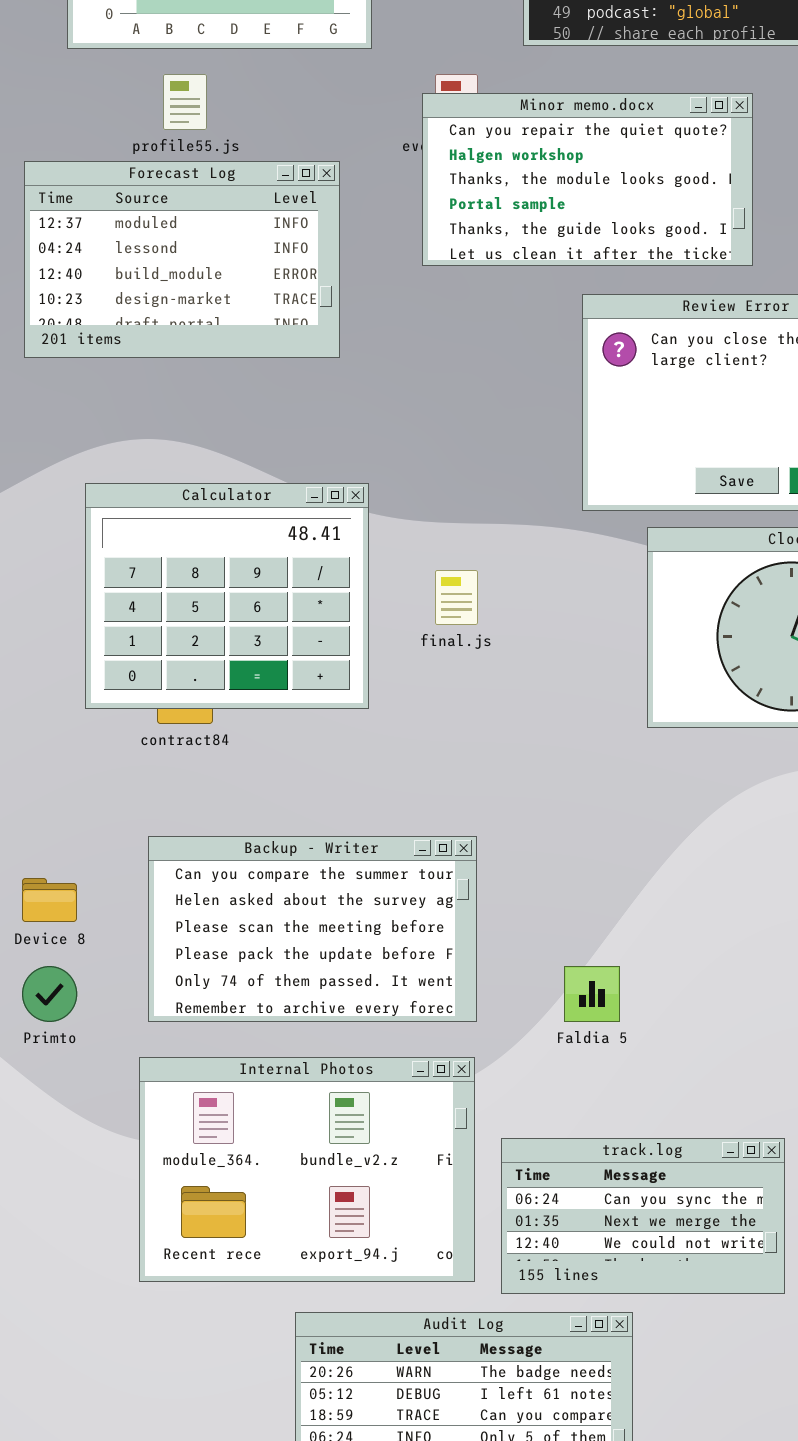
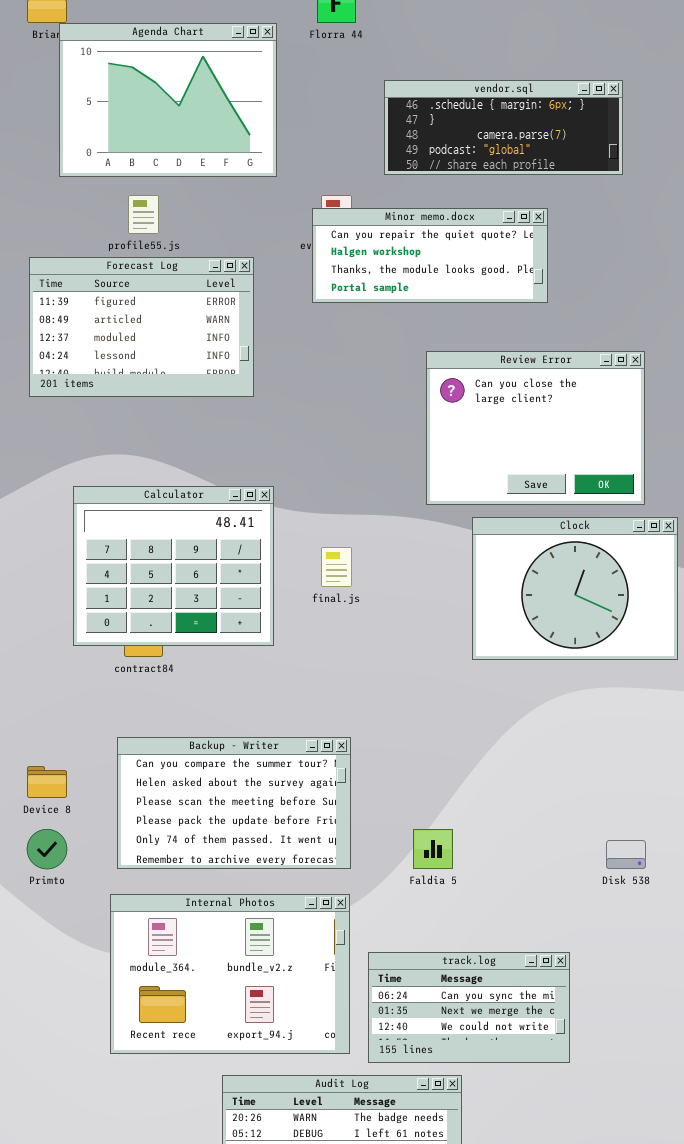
Minor memo.docx: [422,93,753,266] -> [312,208,548,303], resized
Forecast Log: [24,161,340,358] -> [29,257,254,397], scrolled up 2 rows

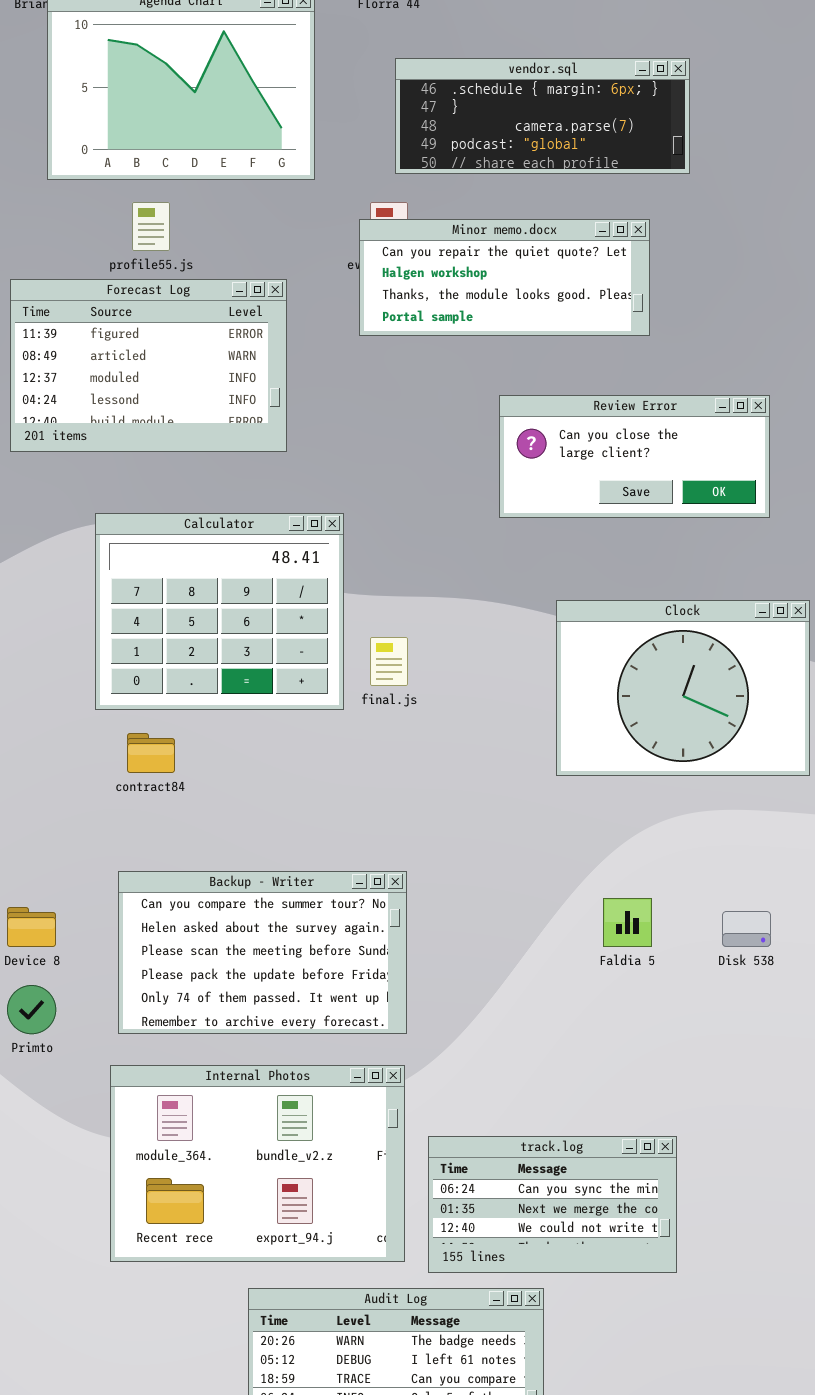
vendor.sql: [384,80,623,175] -> [395,58,690,174], moved
Review Error: [426,351,645,505] -> [499,395,770,518], resized
Calculator: [73,486,274,646] -> [95,513,344,710], moved
Faldia 5: [413,829,453,869] -> [603,898,652,947], moved
Disk 538: [606,840,646,869] -> [722,911,771,947], moved

